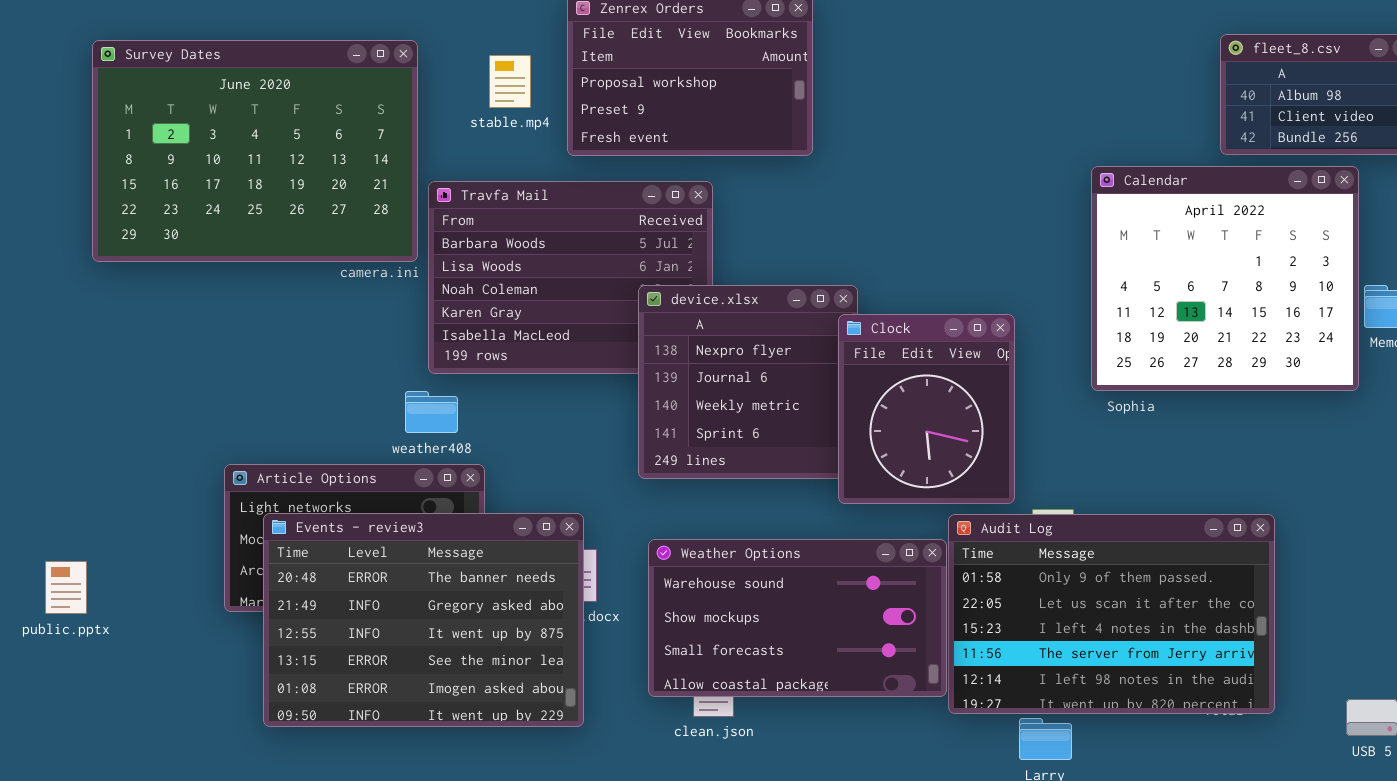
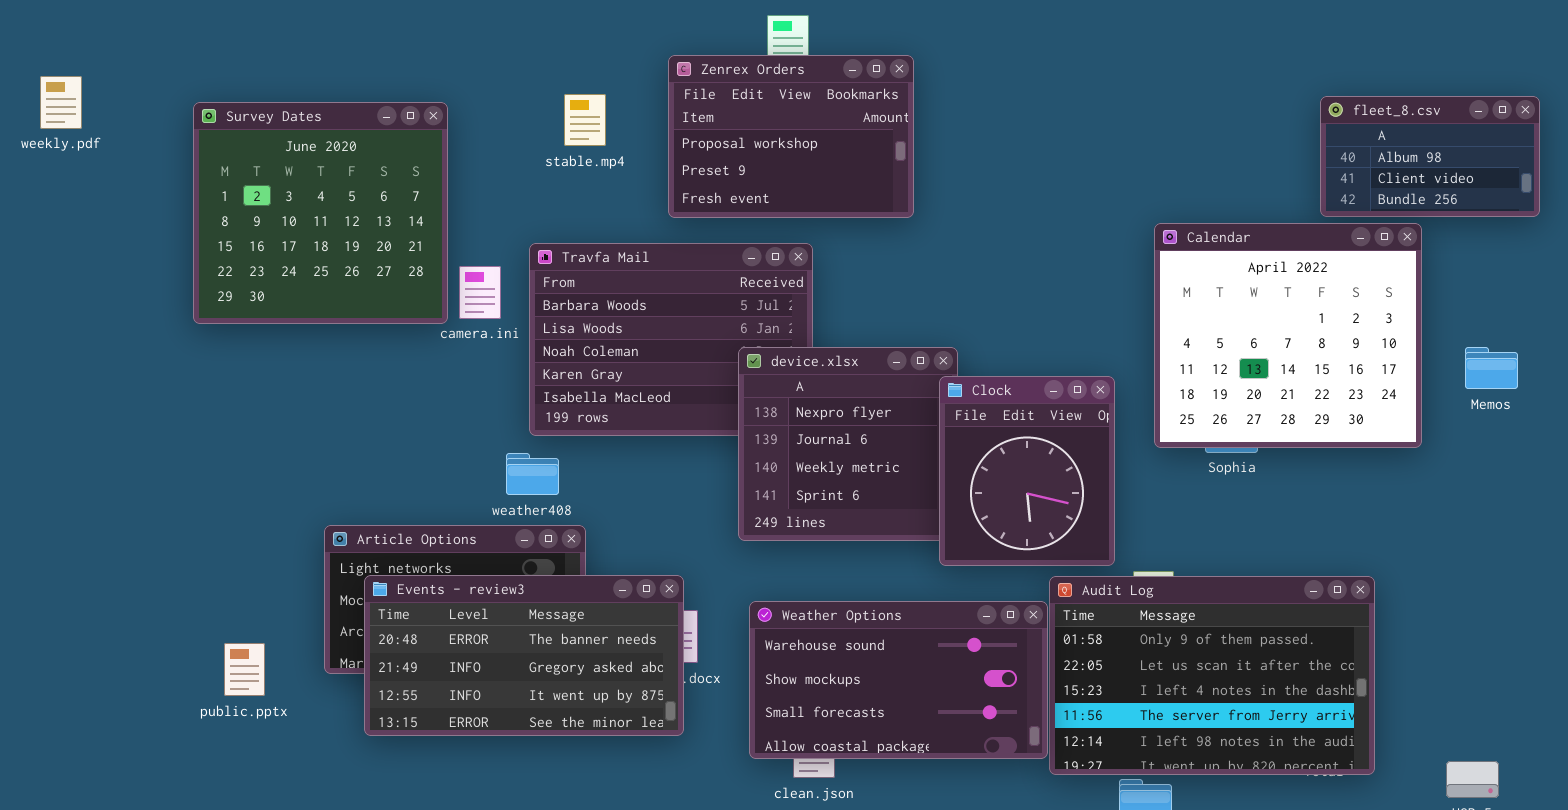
Survey Dates: [92,40,418,262] -> [193,102,448,324], resized
stable.mp4: [489,55,531,108] -> [564,94,606,146], moved
Calendar: [1091,166,1359,391] -> [1154,223,1422,448], moved
Events - review3: [263,513,584,727] -> [364,575,684,736], resized
public.pptx: [45,561,87,614] -> [224,643,265,696], moved

